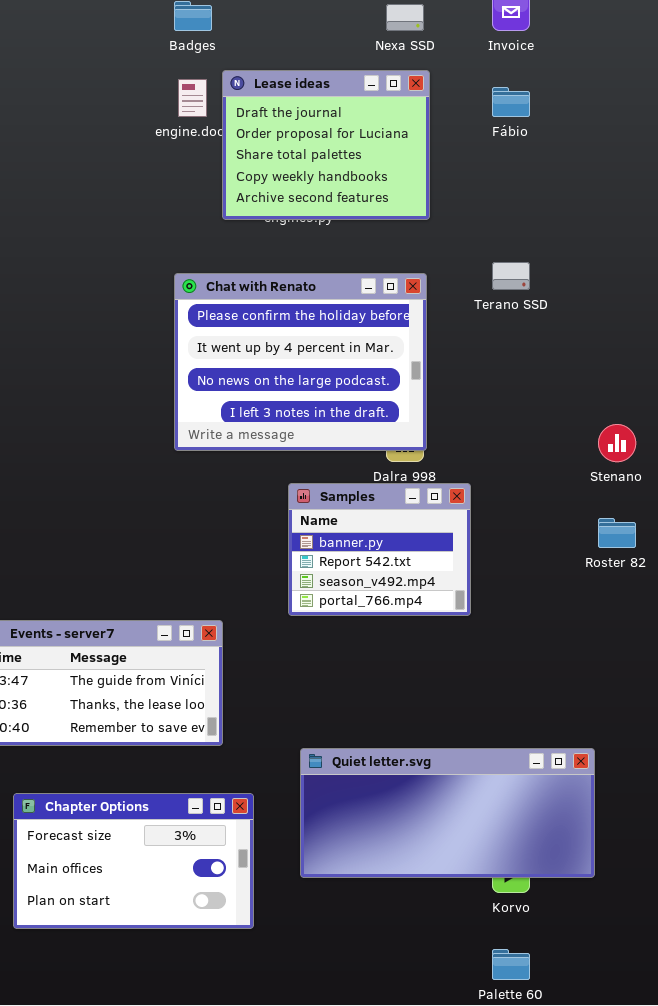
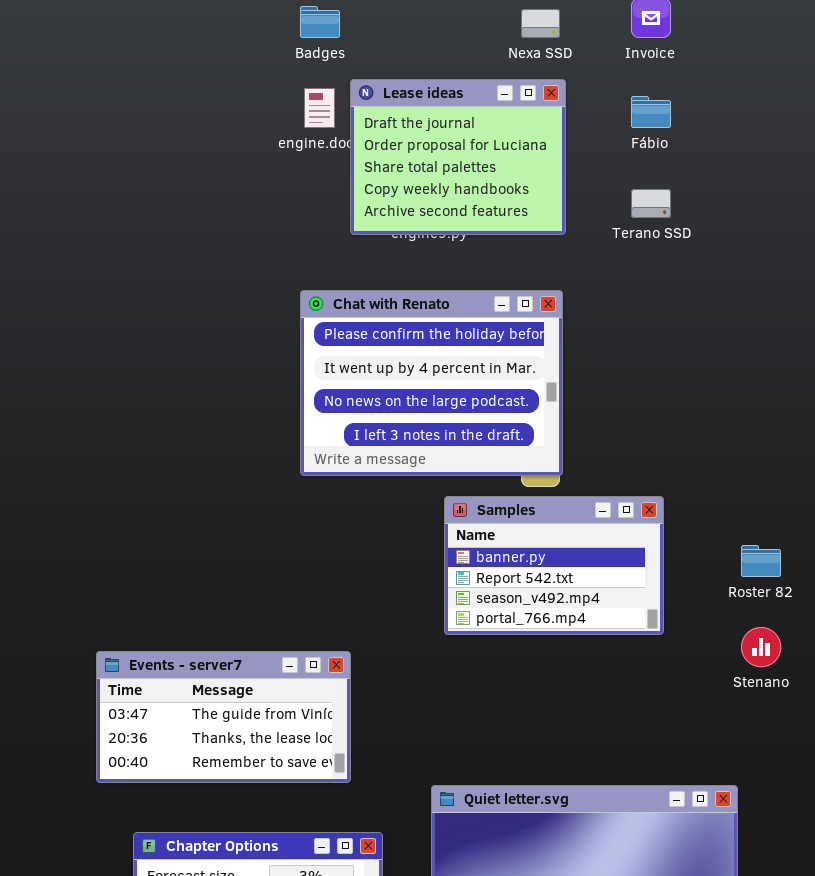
Terano SSD: [492,262,530,290] -> [631,189,671,218], moved
Stenano: [598,424,636,462] -> [741,627,781,667], moved
Samples: [288,483,471,616] -> [444,496,664,635], moved, resized

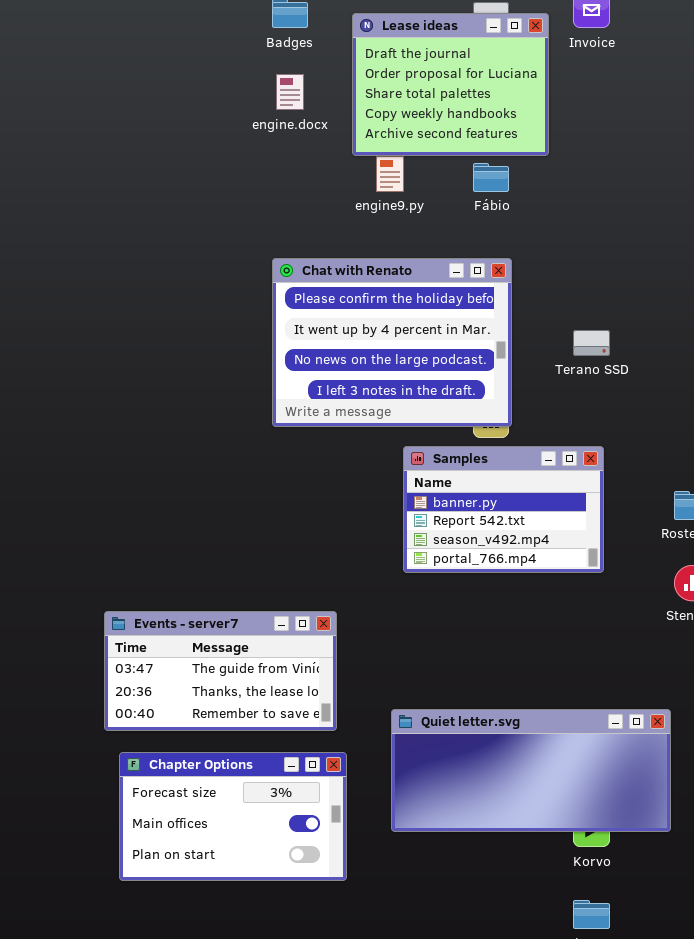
Lease ideas: [350,79,566,235] -> [352,13,549,156], moved
Fábio: [631,96,671,128] -> [473,163,509,192], moved
Terano SSD: [631,189,671,218] -> [573,330,610,356], moved
Events - server7: [96,651,351,783] -> [104,611,337,731], moved

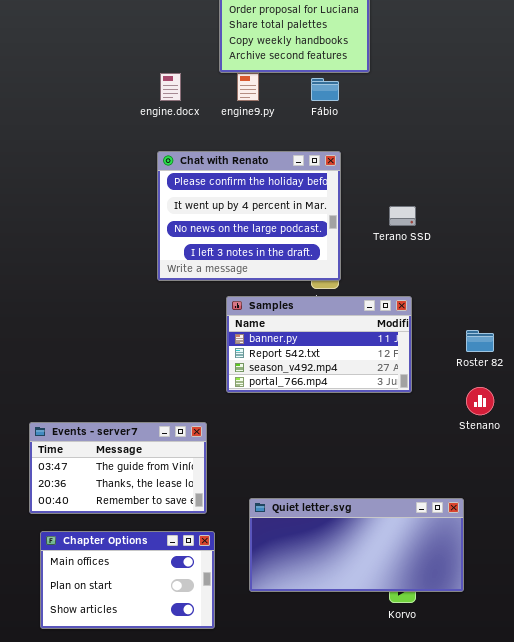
engine.docx: [276,74,304,110] -> [160,73,181,101], moved
Samples: [403,446,604,573] -> [226,296,412,393], resized
Chapter Options: [119,752,347,881] -> [40,531,215,629], scrolled down 1 row

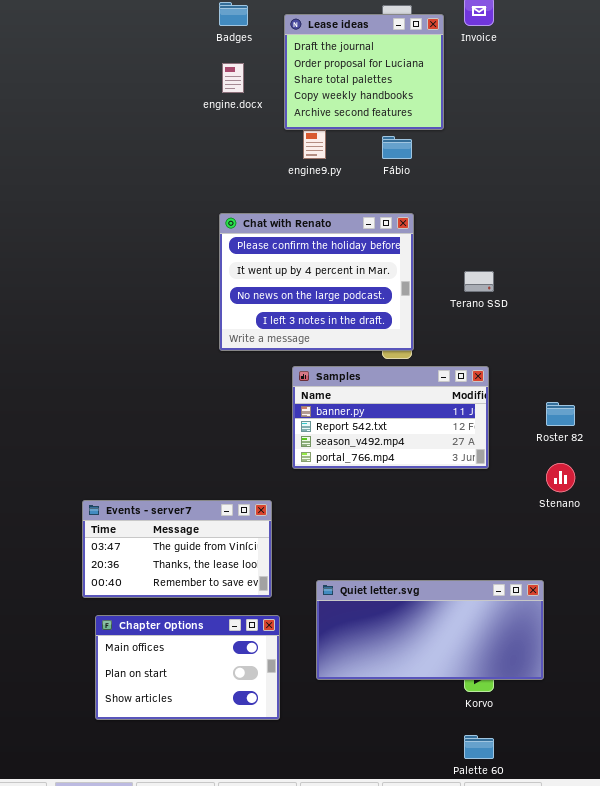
engine.docx: [160,73,181,101] -> [222,63,244,93], moved

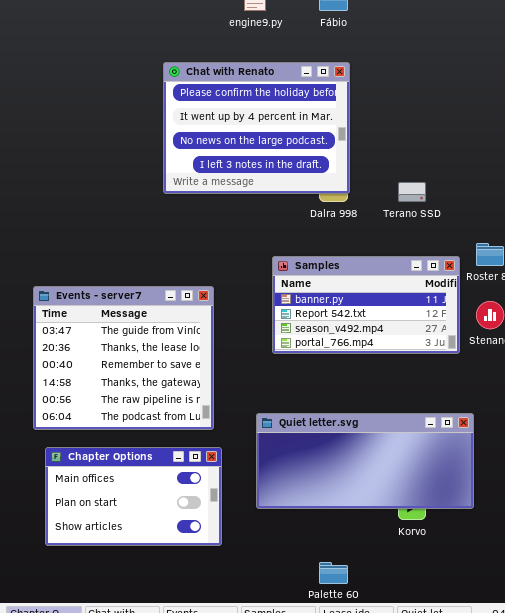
Terano SSD: [464,271,494,292] -> [398,182,426,202], moved
Samples: [292,366,489,469] -> [272,256,460,354], moved
Events - server7: [82,500,272,598] -> [33,286,214,430], resized
Palette 60: [464,735,494,759] -> [319,562,348,584], moved

